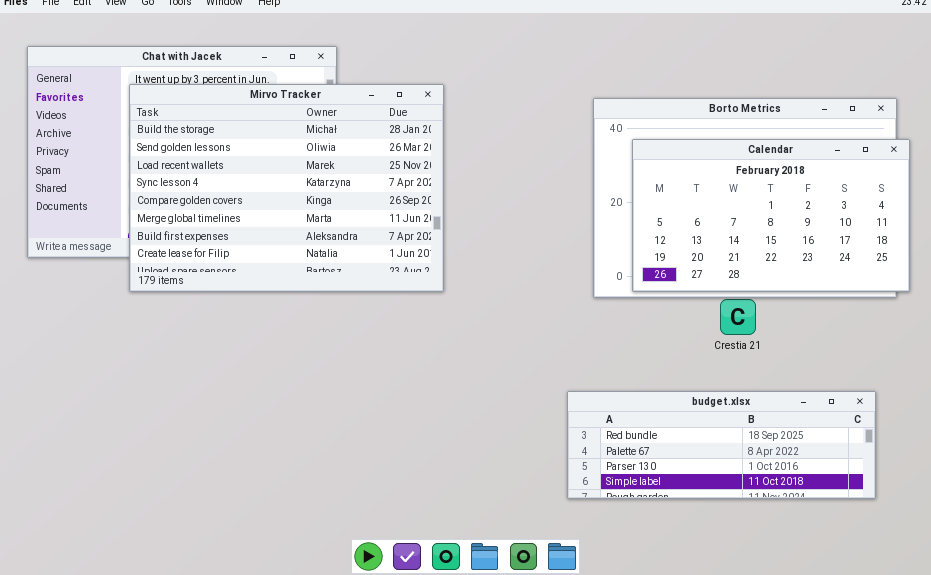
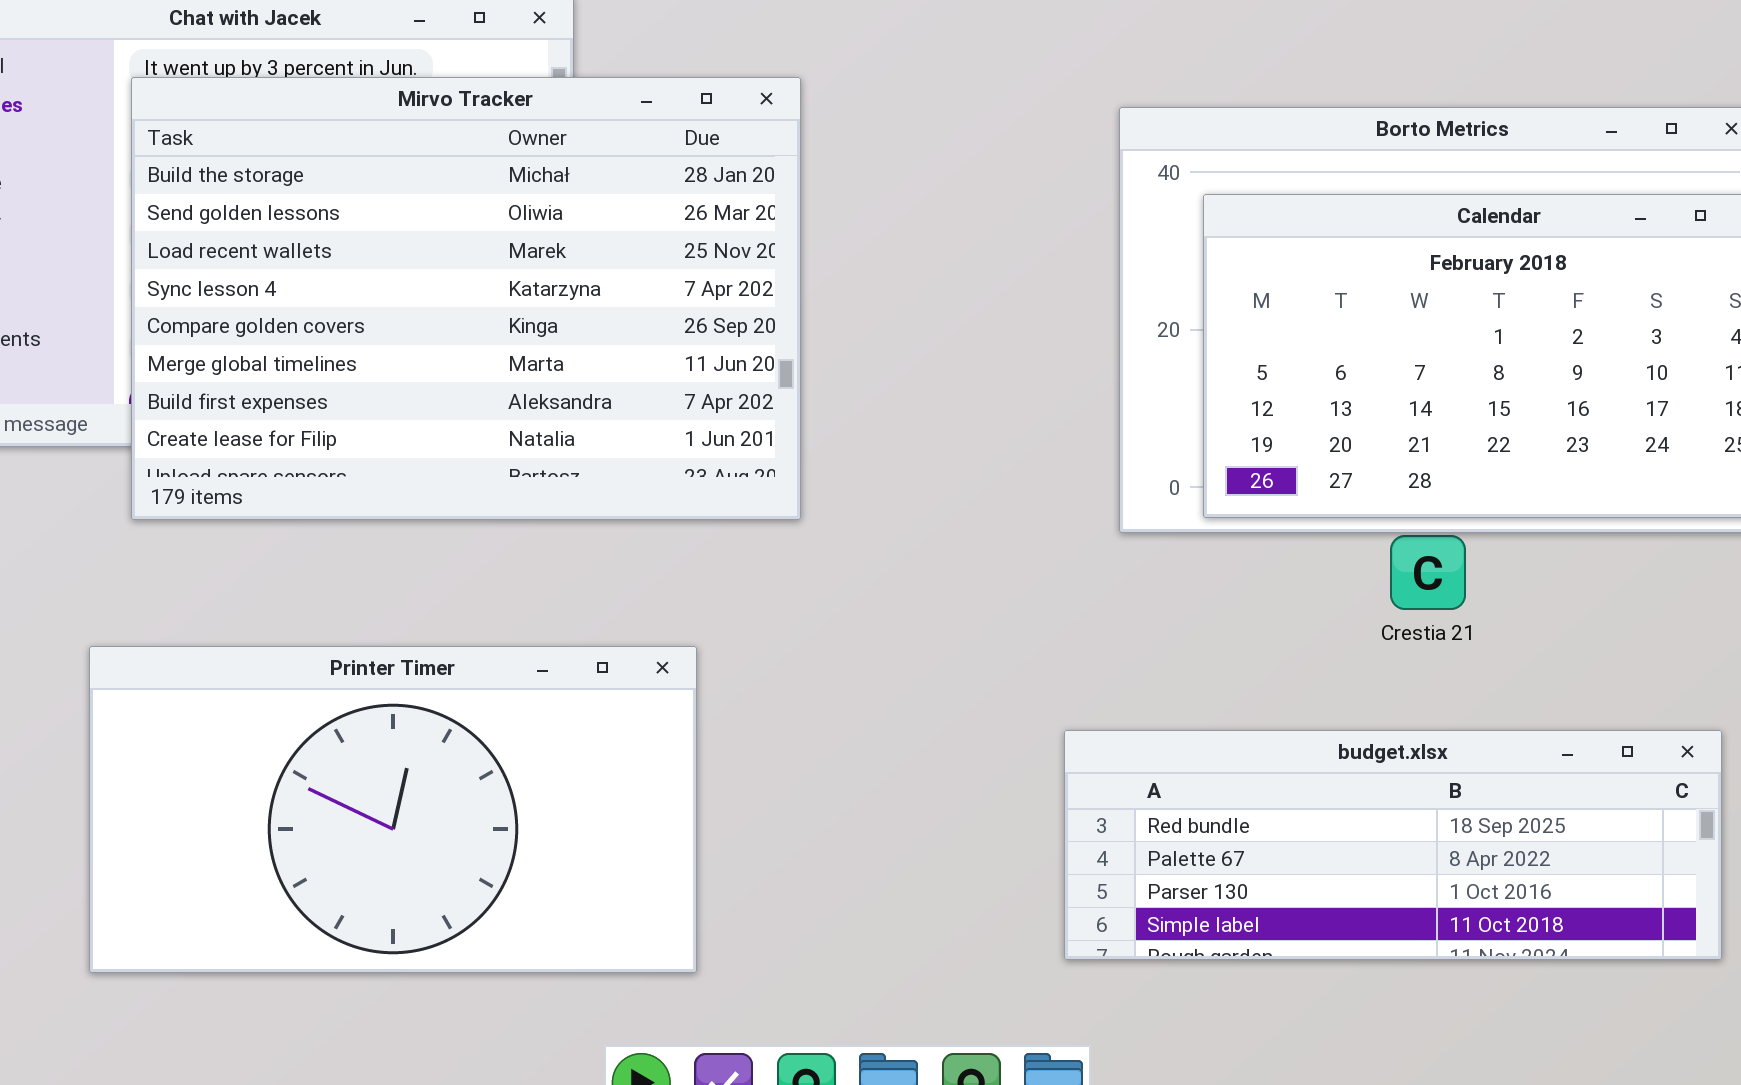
Printer Timer: none -> [89,646,697,973], opened

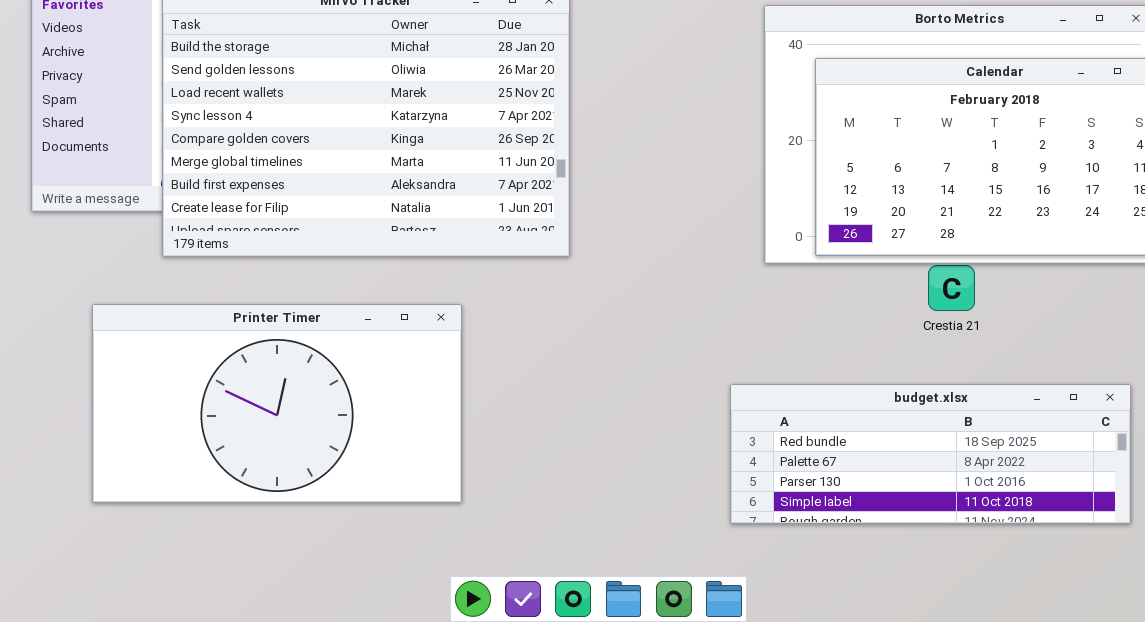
Printer Timer: [89,646,697,973] -> [92,304,462,503], moved

